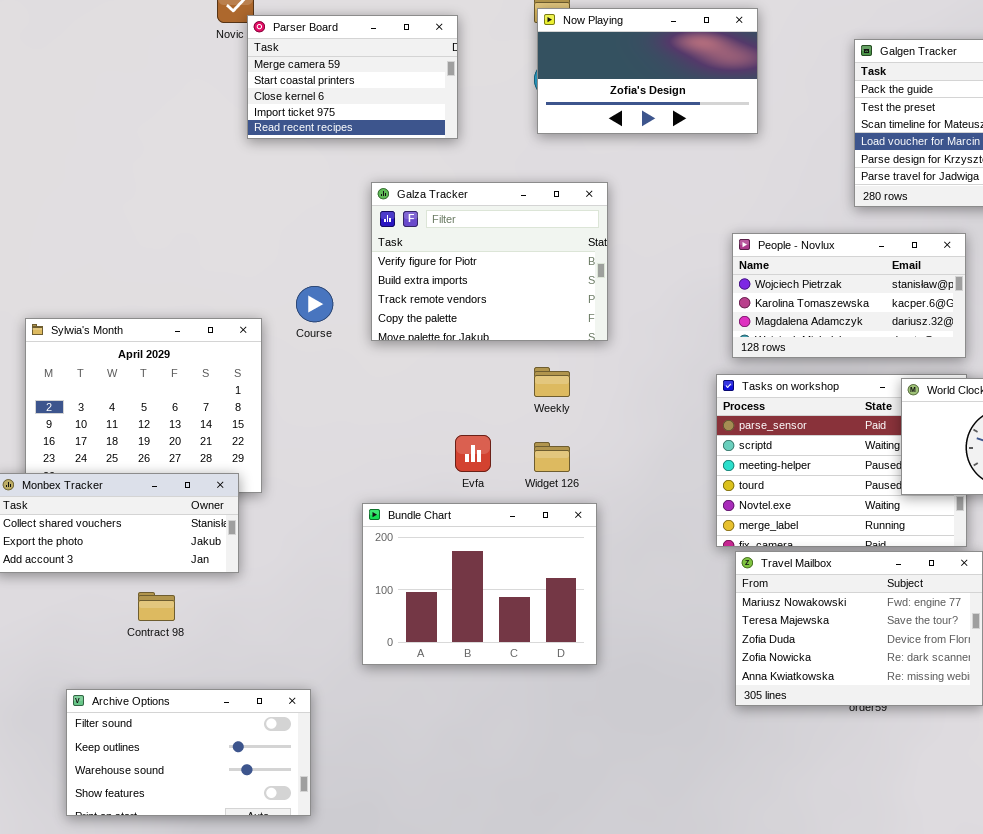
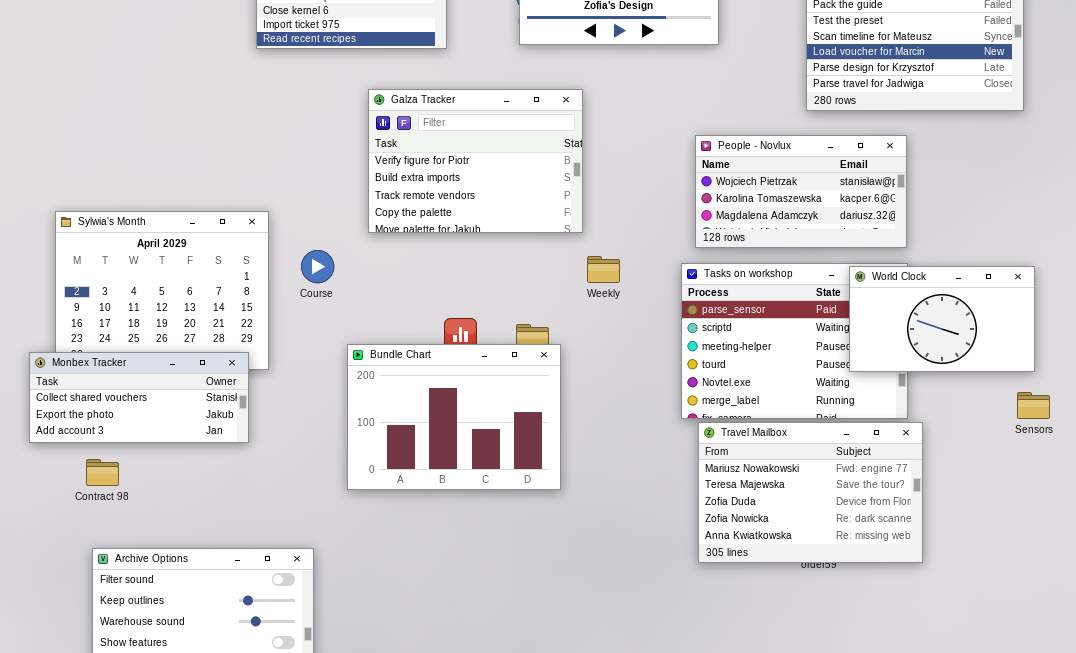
Course: [296,286,333,322] -> [301,250,334,283], moved
Weekly: [534,367,570,397] -> [587,256,620,283], moved
Bundle Chart: [362,503,597,665] -> [347,344,561,490], moved
Contract 98: [138,592,175,621] -> [86,459,119,486], moved

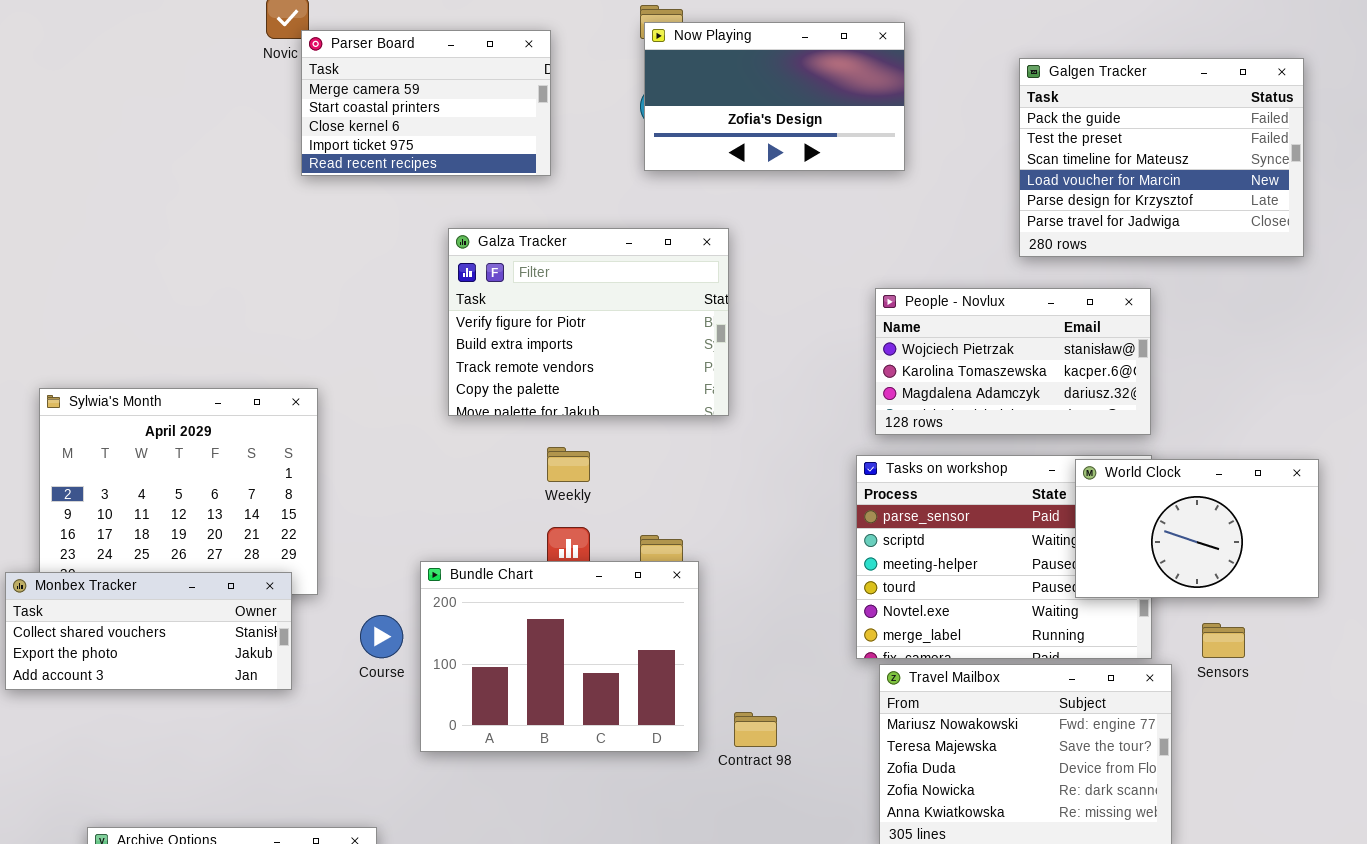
Course: [301,250,334,283] -> [360,615,403,658], moved
Weekly: [587,256,620,283] -> [547,447,590,482], moved
Sensors: [1017,392,1050,419] -> [1202,623,1245,658], moved
Contract 98: [86,459,119,486] -> [734,712,777,747], moved

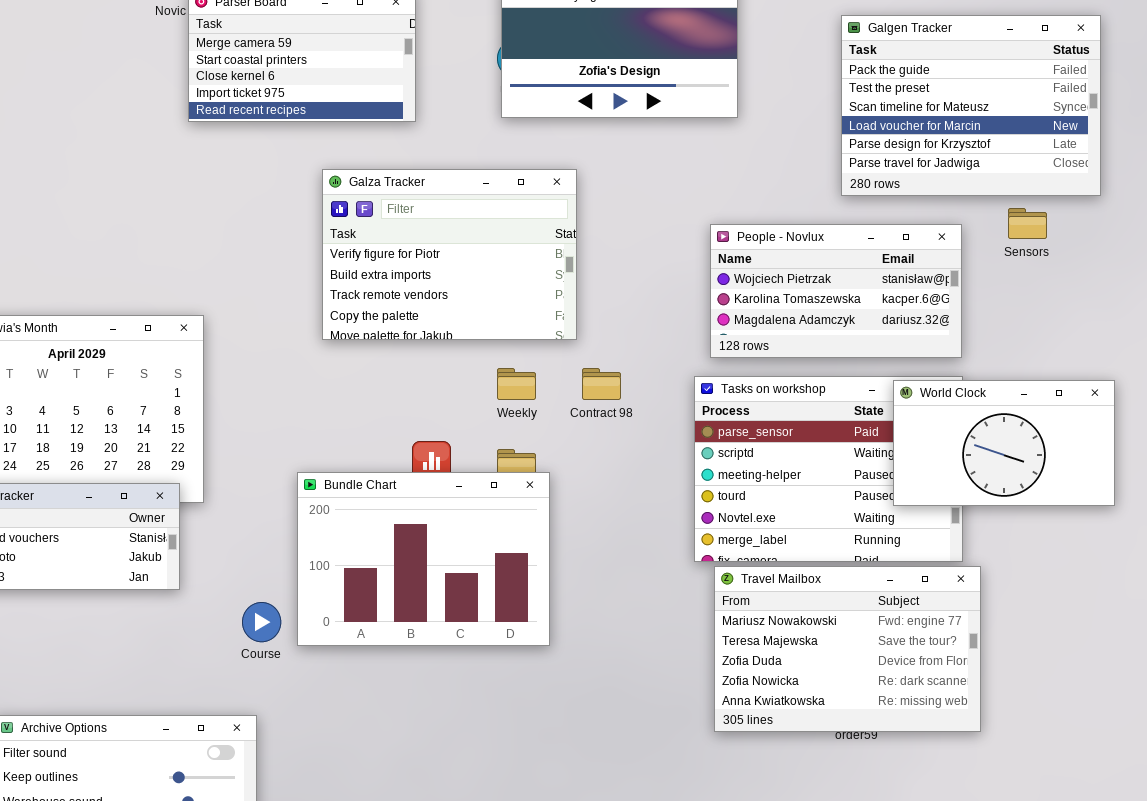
Weekly: [547,447,590,482] -> [497,368,536,400], moved
Course: [360,615,403,658] -> [242,602,281,642], moved
Sensors: [1202,623,1245,658] -> [1008,208,1047,239], moved
Contract 98: [734,712,777,747] -> [582,368,621,400], moved

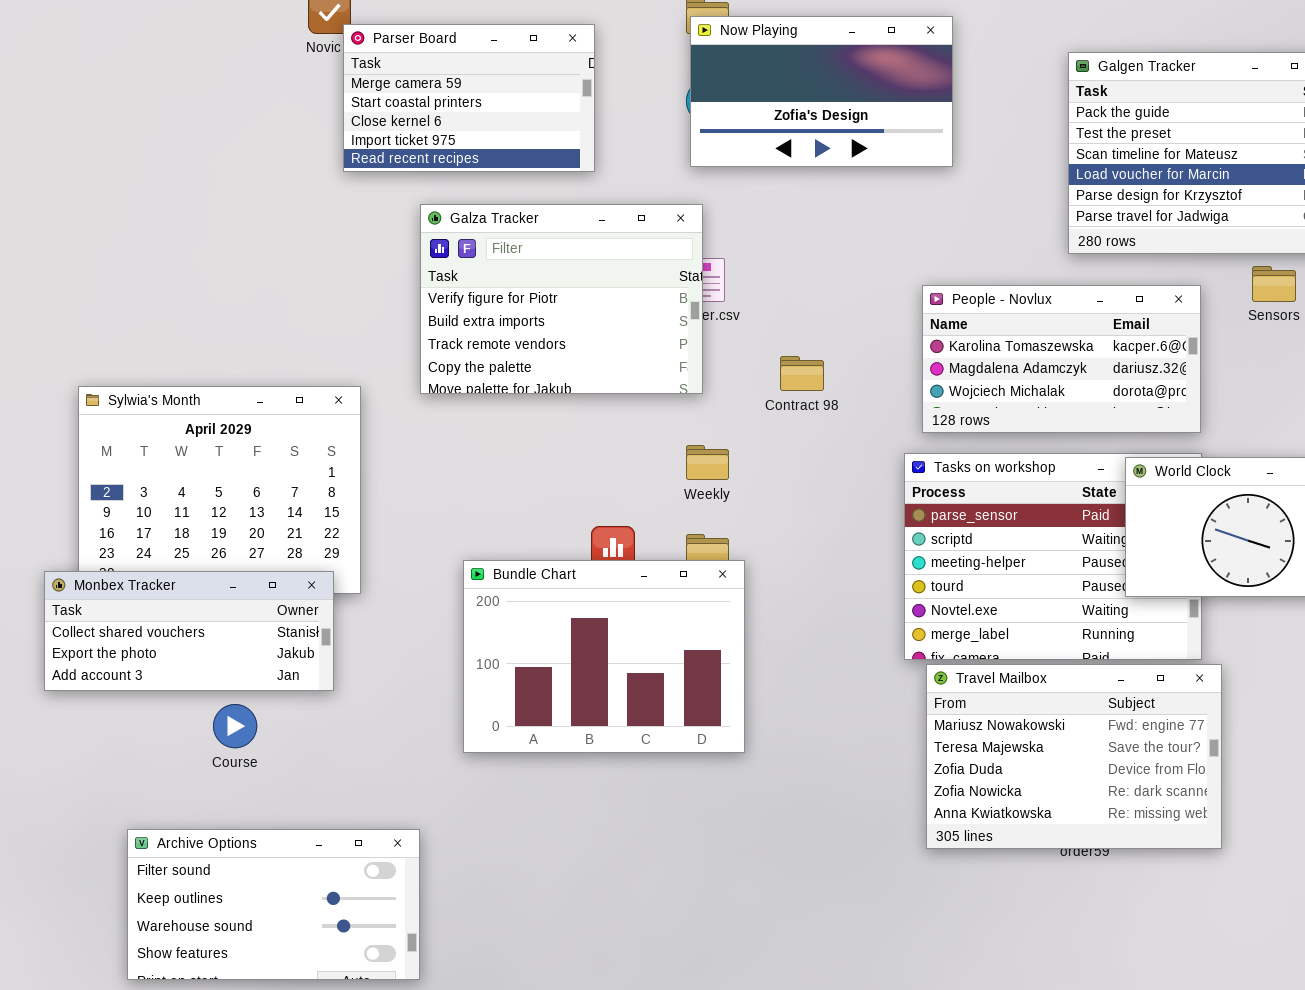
Galza Tracker: [322,169,577,340] -> [420,204,703,394], moved
People - Novlux: [710,224,962,358] -> [922,285,1201,433], scrolled down 1 row
Contract 98: [582,368,621,400] -> [780,356,824,391], moved
Course: [242,602,281,642] -> [213,704,257,748], moved

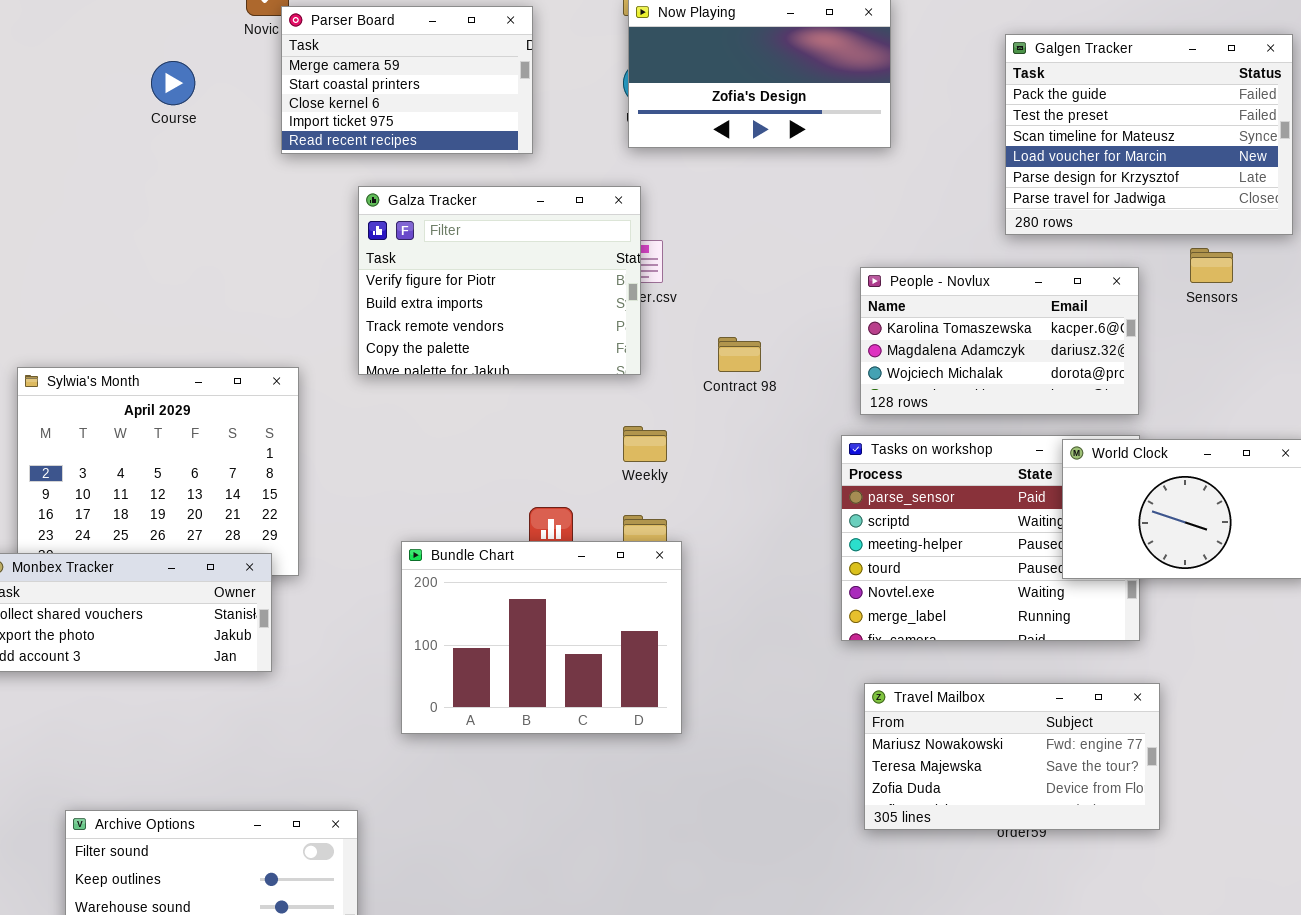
Travel Mailbox: [926,664,1222,849] -> [864,683,1160,830], resized
Course: [213,704,257,748] -> [151,61,195,105], moved

